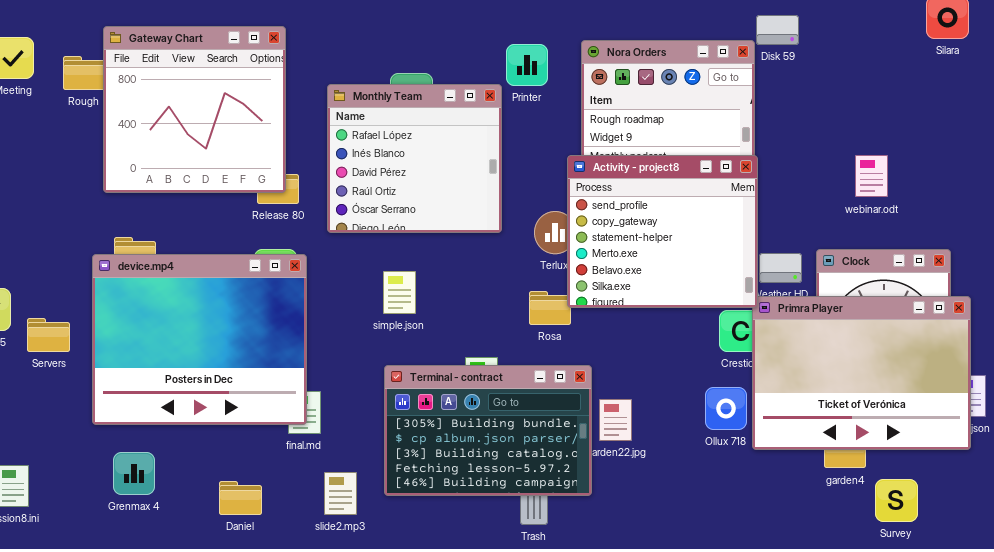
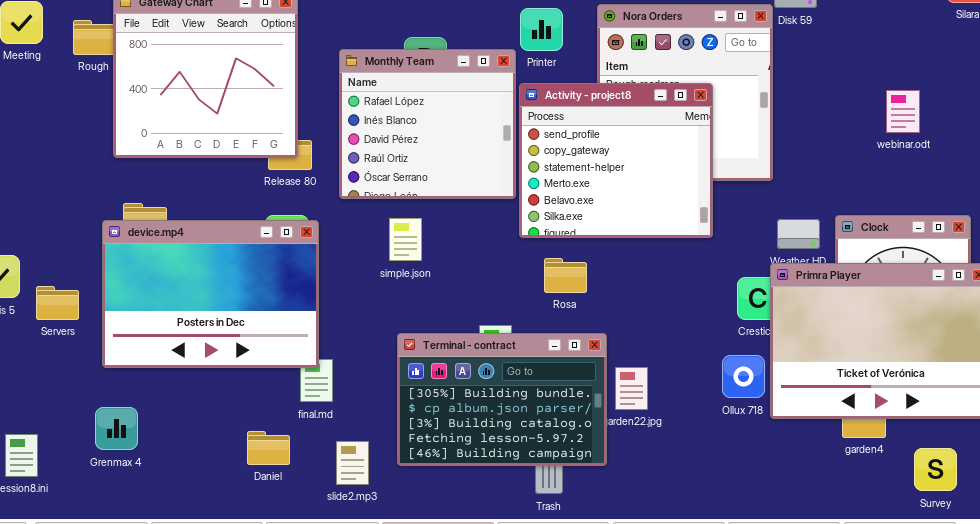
Activity - project8: [567,155,758,308] -> [519,83,713,238], moved
webinar.odt: [855,155,888,197] -> [886,90,920,133], moved
device.mp4: [92,254,307,425] -> [102,220,319,368], resized
simple.json: [383,271,416,314] -> [389,218,422,261], moved
Grenmax 4: [113,452,155,495] -> [95,407,138,450], moved
Survey: [875,479,918,522] -> [914,448,957,491], moved
Daniel: [219,481,262,515] -> [247,431,290,465], moved

